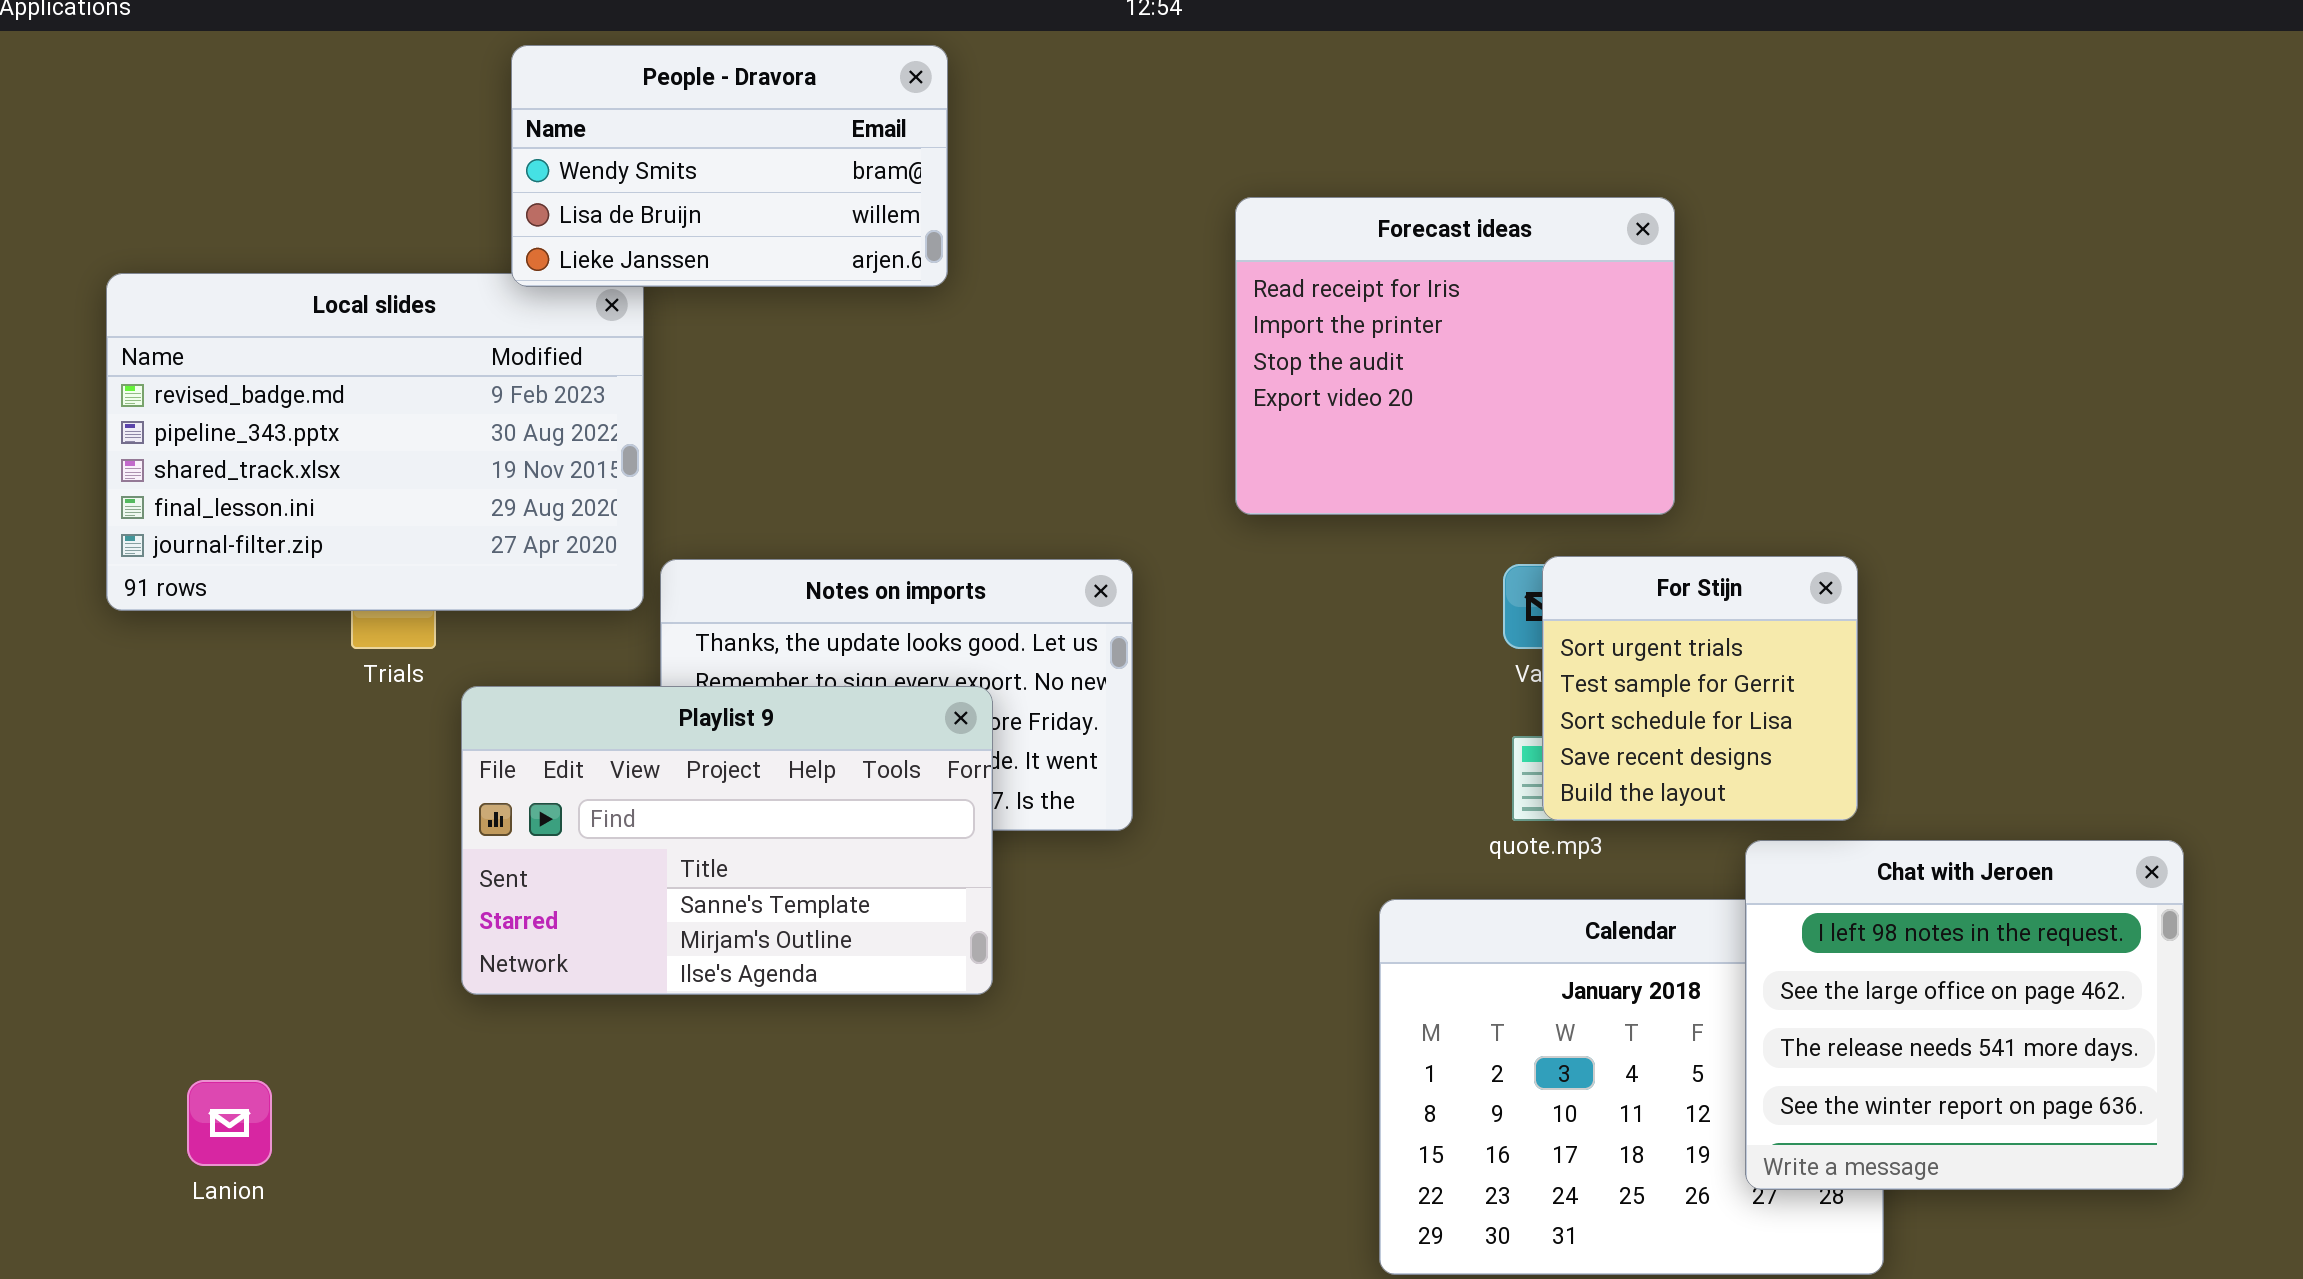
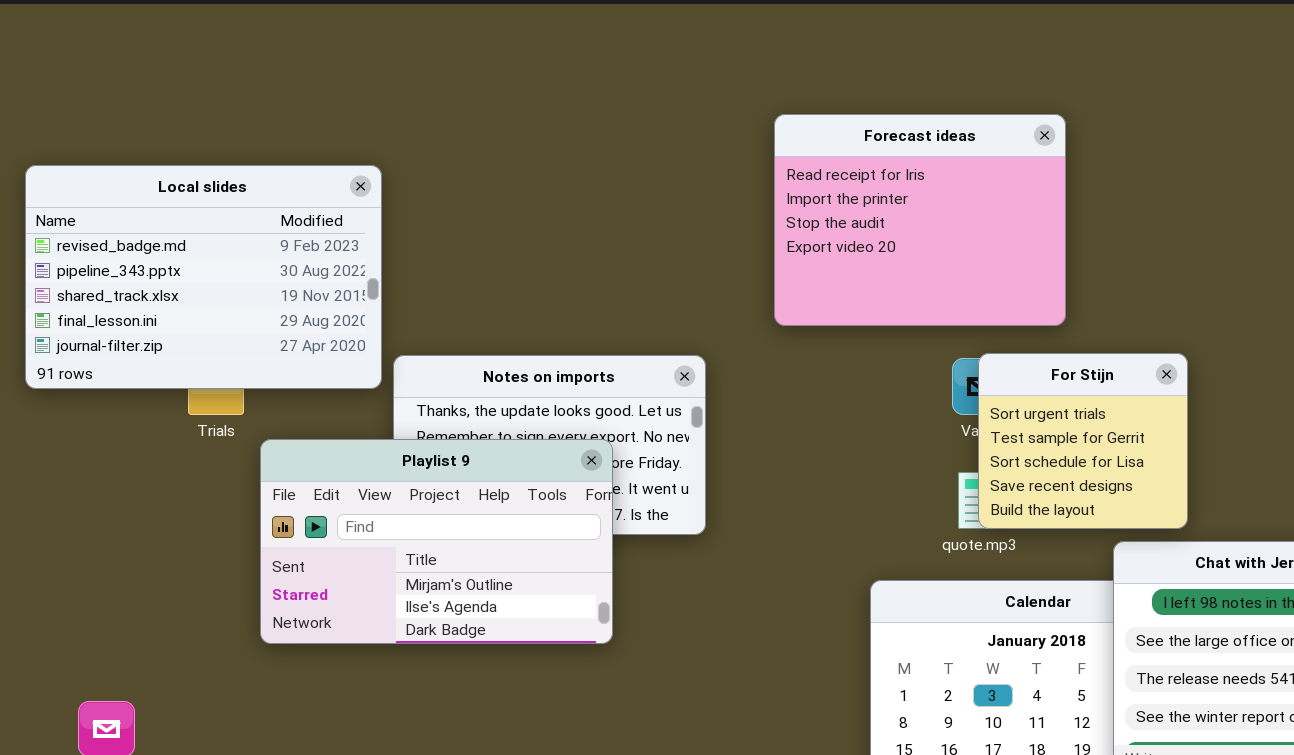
People - Dravora: [511,45,948,287] -> none, closed
Playlist 9: [461,686,993,995] -> [260,439,613,644], scrolled down 1 row

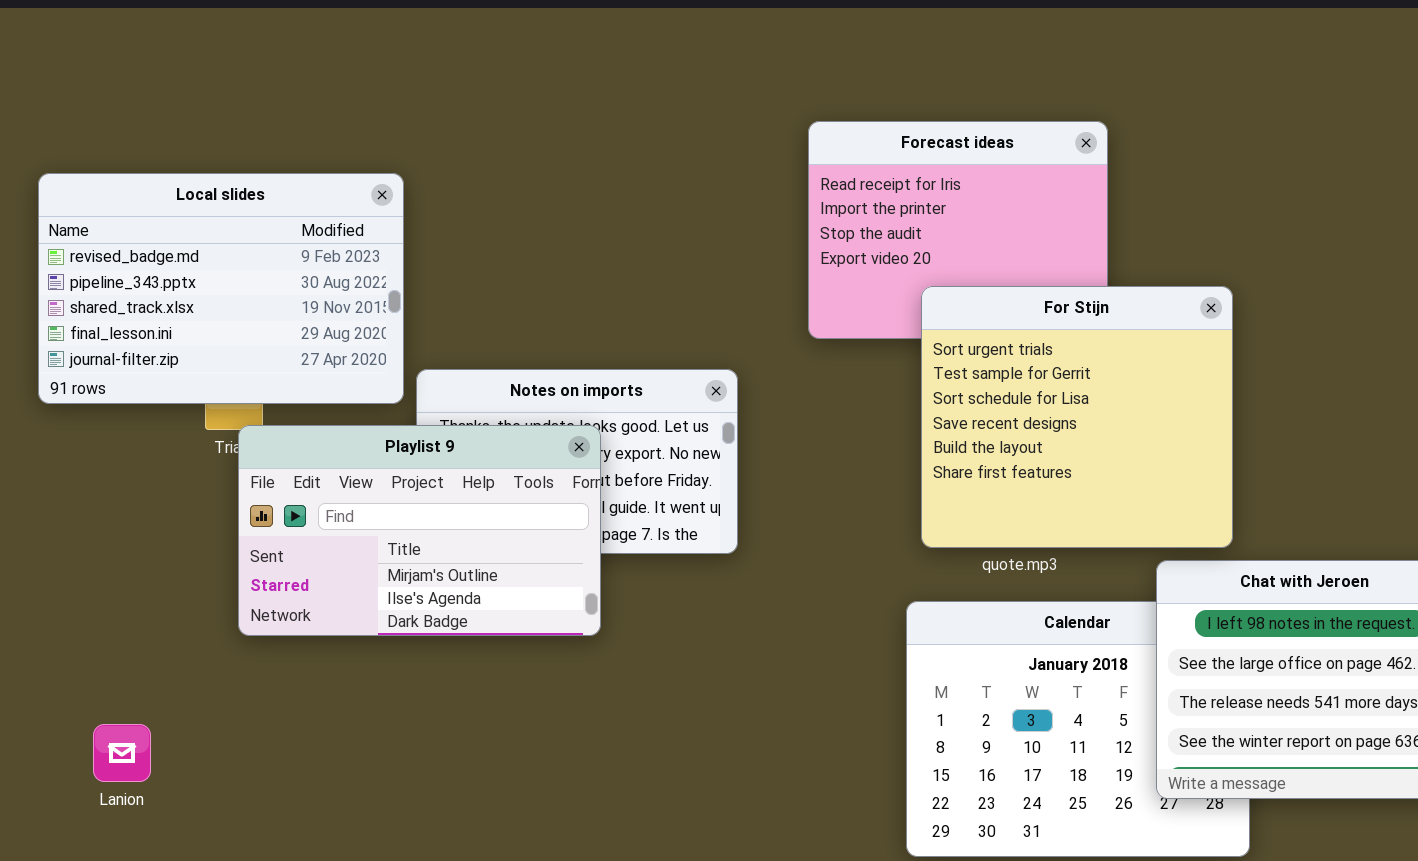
For Stijn: [978,353,1188,529] -> [921,286,1233,548], resized
Playlist 9: [260,439,613,644] -> [238,425,601,636], moved

